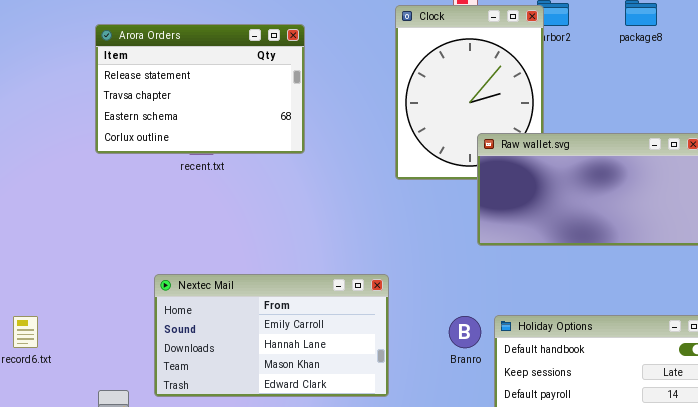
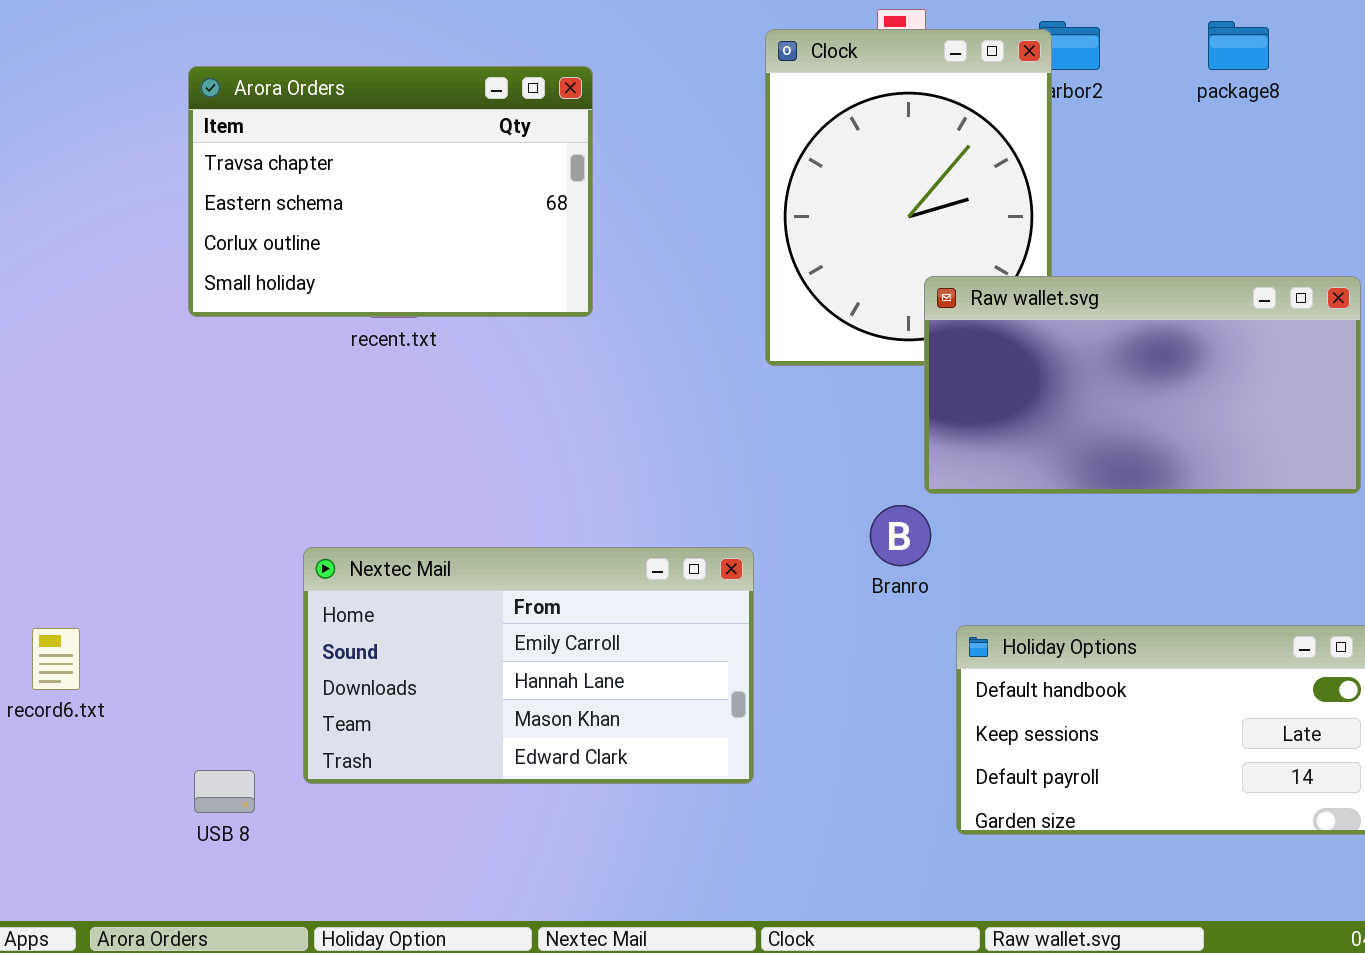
Arora Orders: [95,24,305,154] -> [188,66,593,317], scrolled down 1 row
Branro: [449,316,481,348] -> [870,505,931,566], moved

